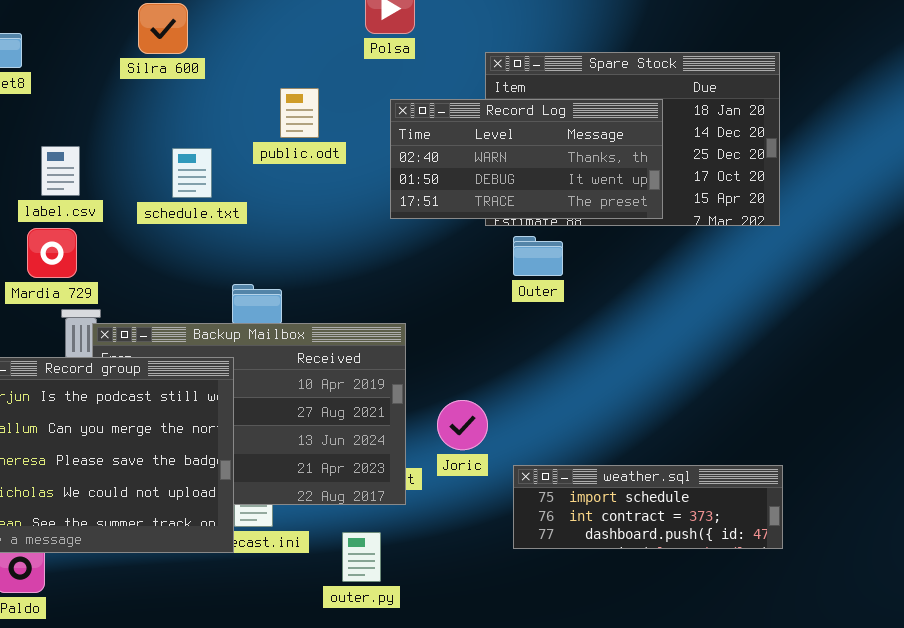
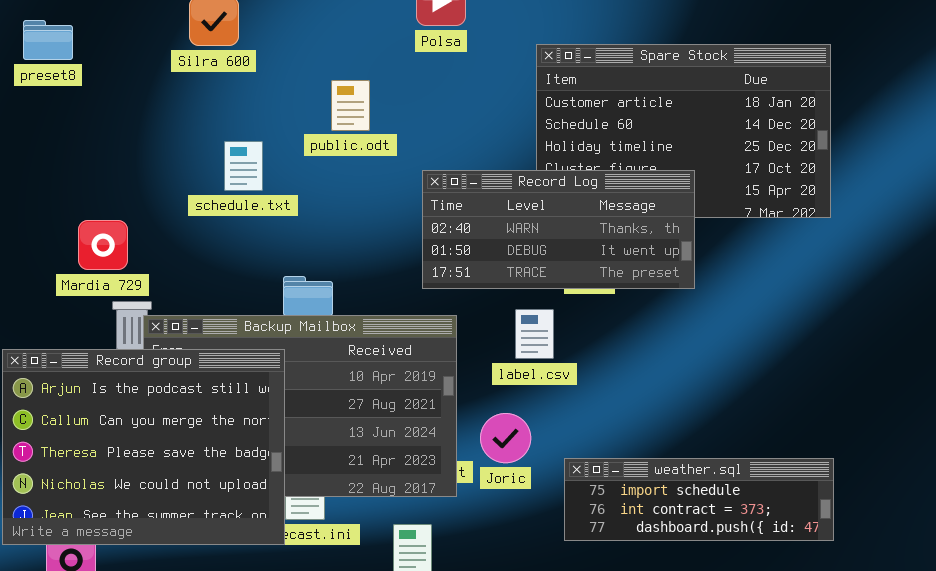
Record Log: [390,99,663,219] -> [422,170,695,289], moved
label.csv: [41,146,80,196] -> [515,309,554,359], moved
Joric: [437,400,488,450] -> [480,413,531,463], moved

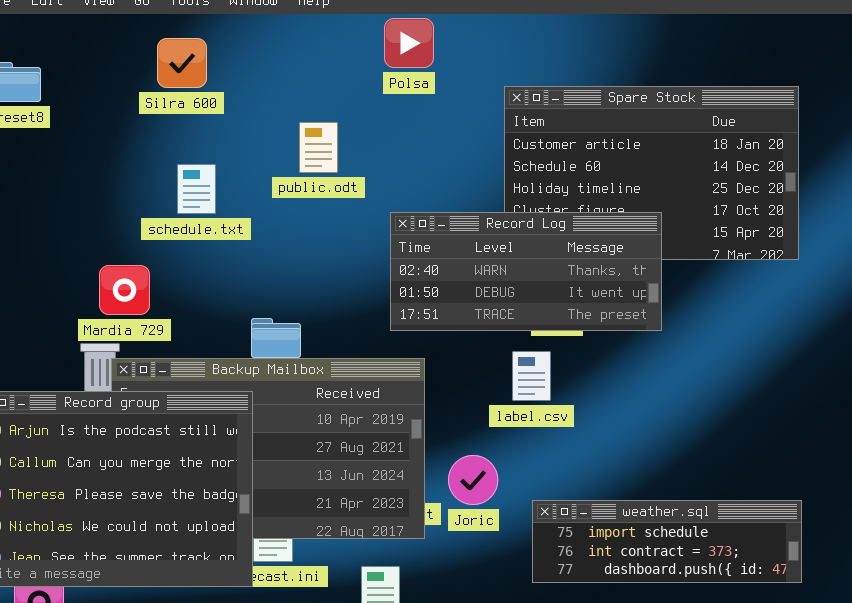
schedule.txt: [224,141,263,191] -> [177,164,216,214], moved
Mardia 729: [78,220,128,270] -> [99,265,150,315], moved
label.csv: [515,309,554,359] -> [512,351,551,401], moved

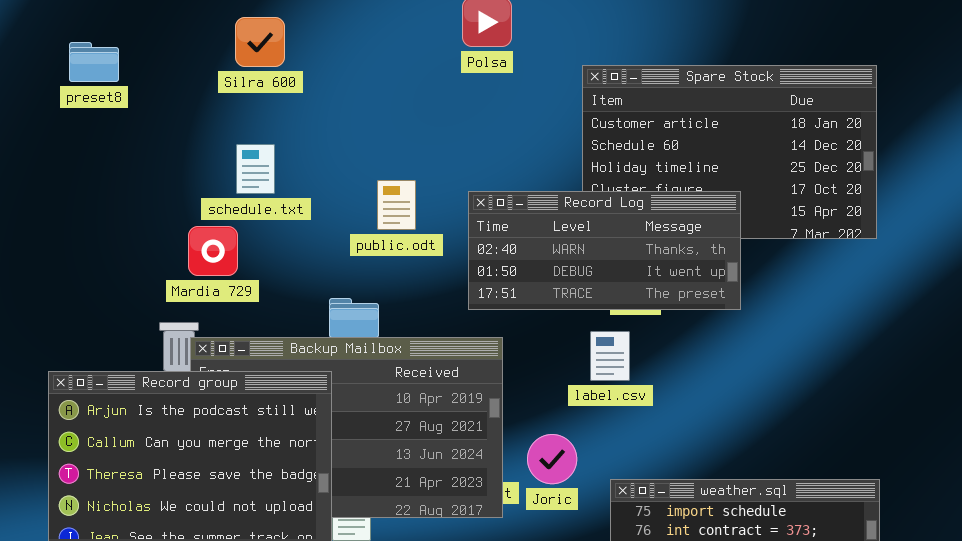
public.odt: [299,122,338,173] -> [377,180,416,230], moved
schedule.txt: [177,164,216,214] -> [236,144,275,194], moved
Mardia 729: [99,265,150,315] -> [188,226,238,276], moved

